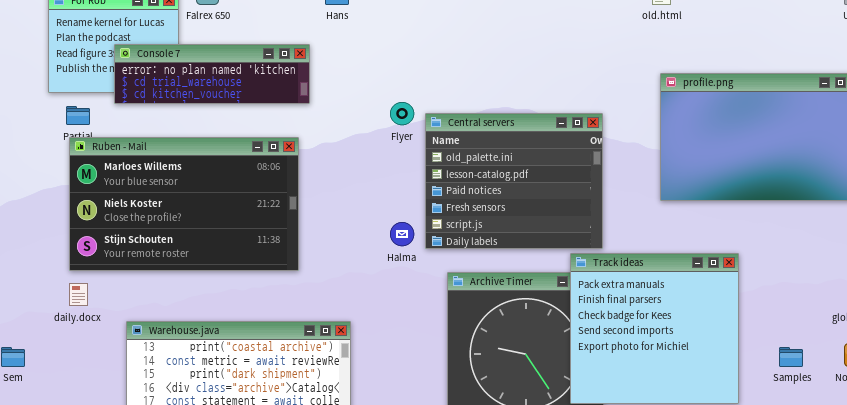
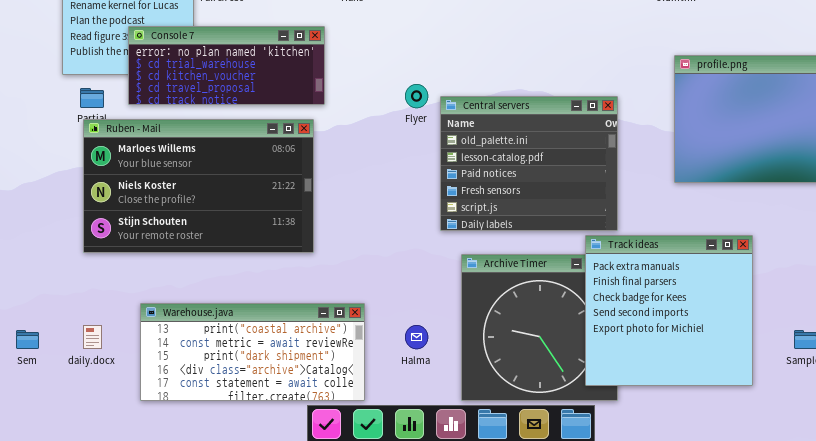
Console 7: [114,44,310,104] -> [128,26,325,105], resized
Halma: [390,222,414,246] -> [405,325,428,349], moved
daily.docx: [69,283,88,306] -> [83,325,102,349], moved

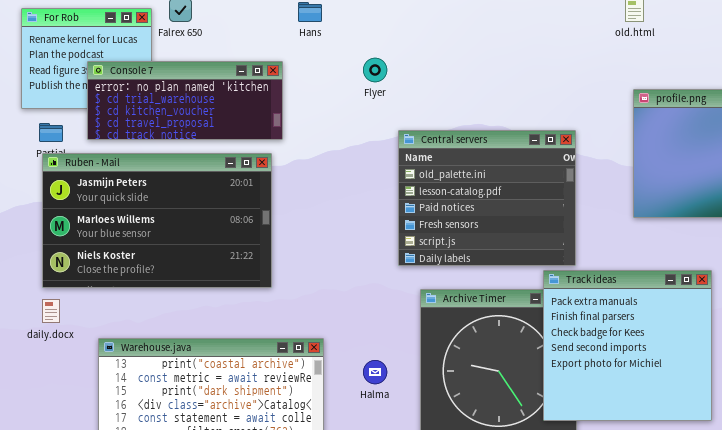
Flyer: [405,84,428,108] -> [363,58,387,82], moved
Ruben - Mail: [83,119,314,253] -> [42,153,272,288], scrolled up 1 row
daily.docx: [83,325,102,349] -> [42,299,60,323], moved

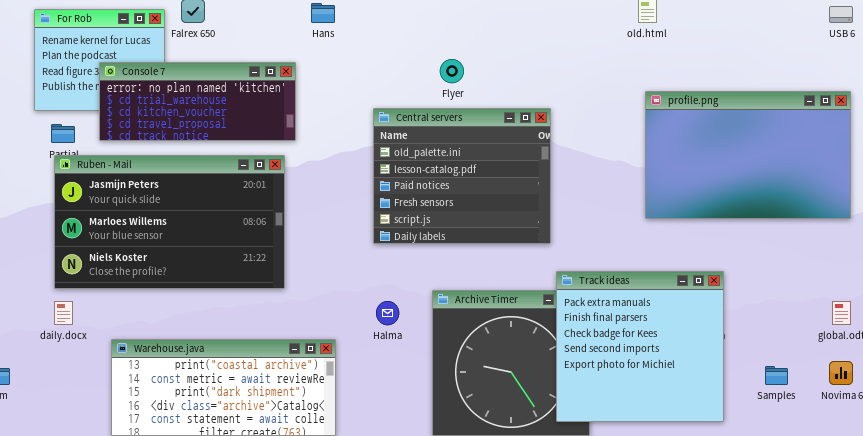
Flyer: [363,58,387,82] -> [440,59,464,83], moved
Central servers: [398,130,576,266] -> [373,108,551,244], moved
Halma: [363,360,387,384] -> [376,301,399,325], moved

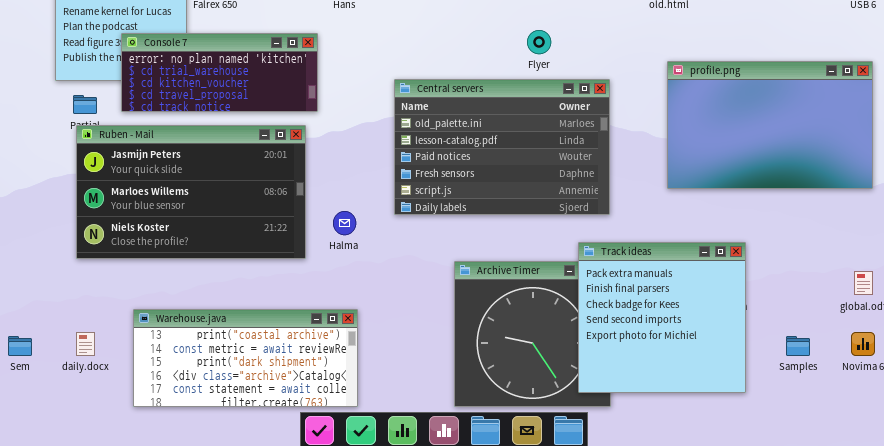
Flyer: [440,59,464,83] -> [527,30,551,54], moved
Central servers: [373,108,551,244] -> [394,79,610,215], resized
daily.docx: [54,301,73,325] -> [76,332,95,356], moved
Halma: [376,301,399,325] -> [333,211,356,235], moved

